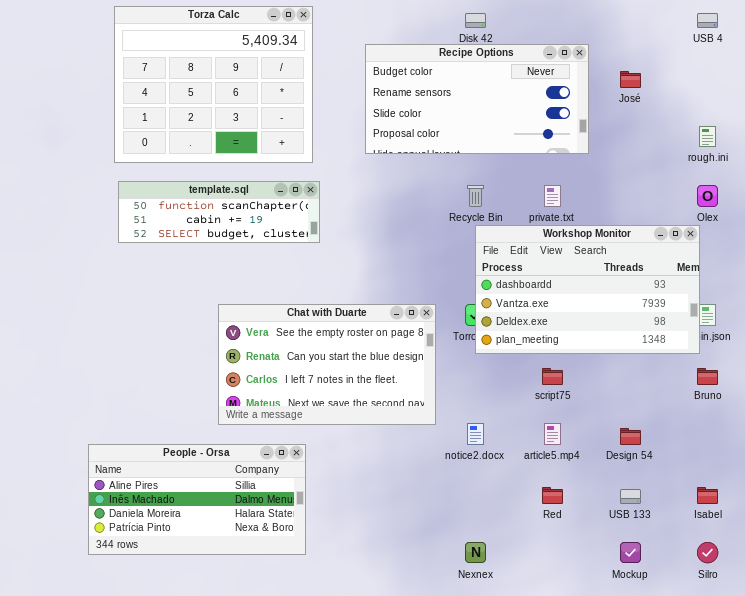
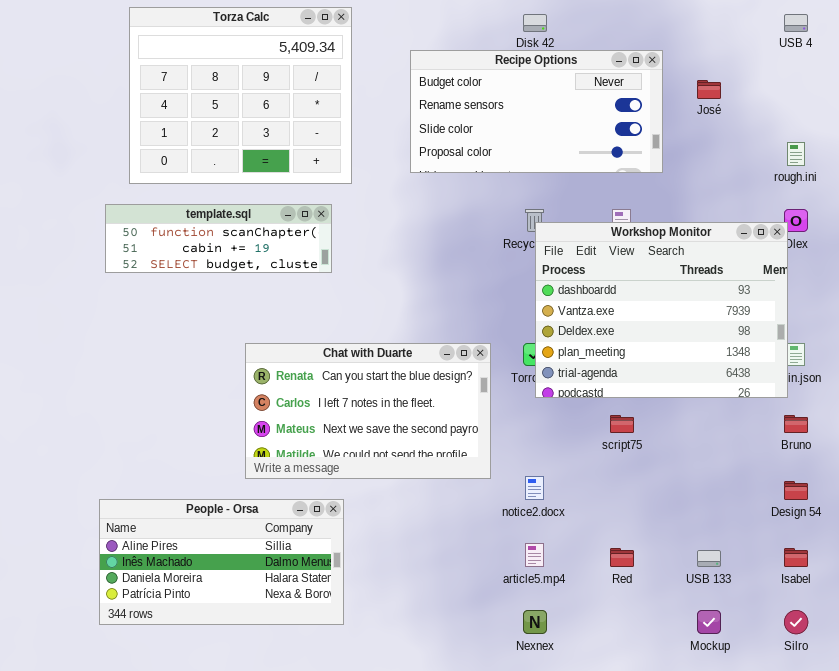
template.sql: [118,181,320,243] -> [105,204,332,273], moved
Workshop Monitor: [475,225,700,354] -> [535,222,788,398], resized
Chat with Duarte: [218,304,436,425] -> [245,343,491,479], scrolled down 1 row
article5.mp4: [544,423,561,445] -> [525,543,544,567], moved
Design 54: [620,428,641,445] -> [784,481,808,500], moved

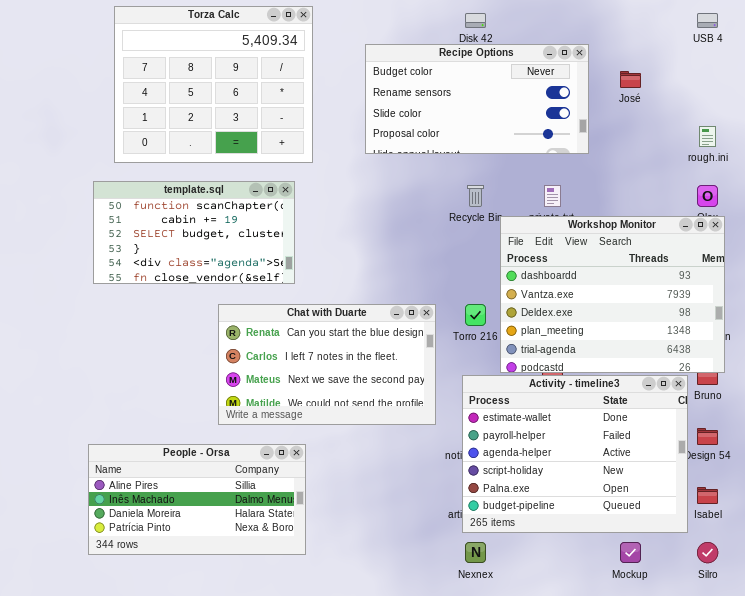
template.sql: [105,204,332,273] -> [93,181,295,284], resized
Workshop Monitor: [535,222,788,398] -> [500,216,725,373], moved
Activity - timeline3: none -> [462,375,688,533], opened

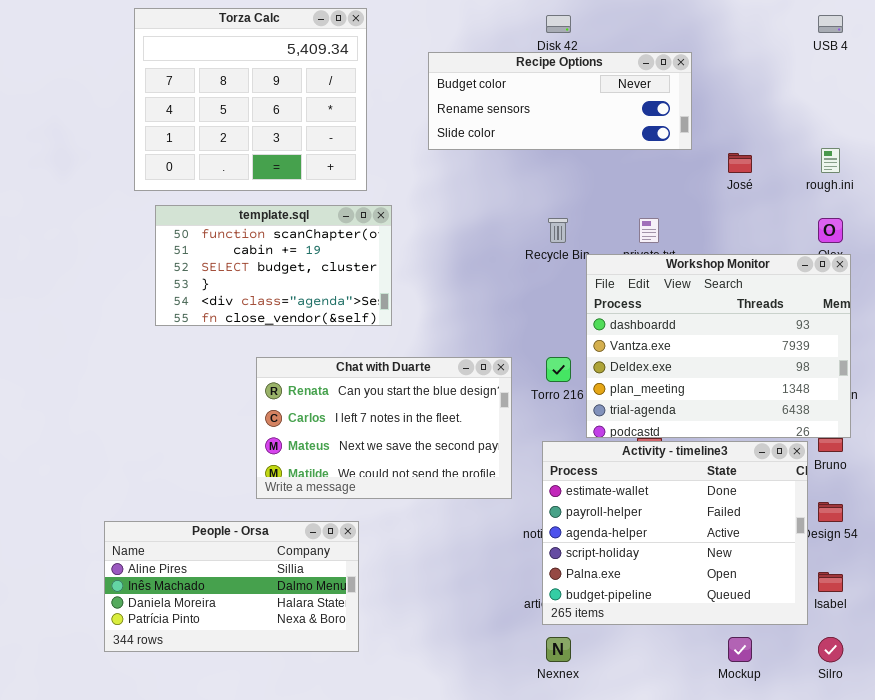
Recipe Options: [365,44,589,154] -> [428,52,692,150], resized
José: [620,71,641,88] -> [728,153,752,173], moved
template.sql: [93,181,295,284] -> [155,205,392,326], moved

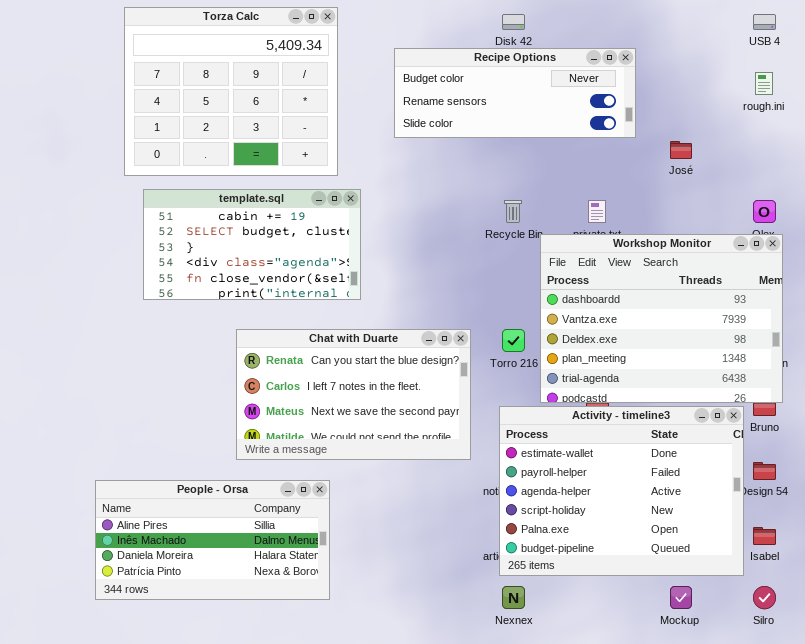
rough.ini: [821,148,840,173] -> [755,72,773,95], moved
template.sql: [155,205,392,326] -> [143,189,361,300], scrolled down 1 row

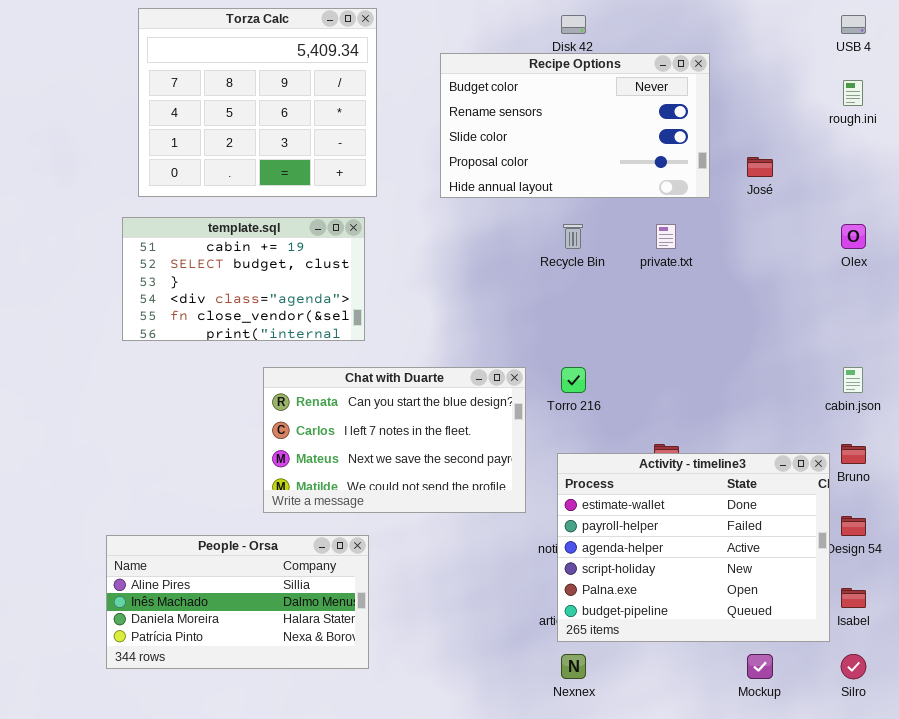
Recipe Options: [394,48,636,138] -> [440,53,710,198], resized
template.sql: [143,189,361,300] -> [122,217,365,341], moved
Workshop Monitor: [540,234,783,403] -> none, closed

